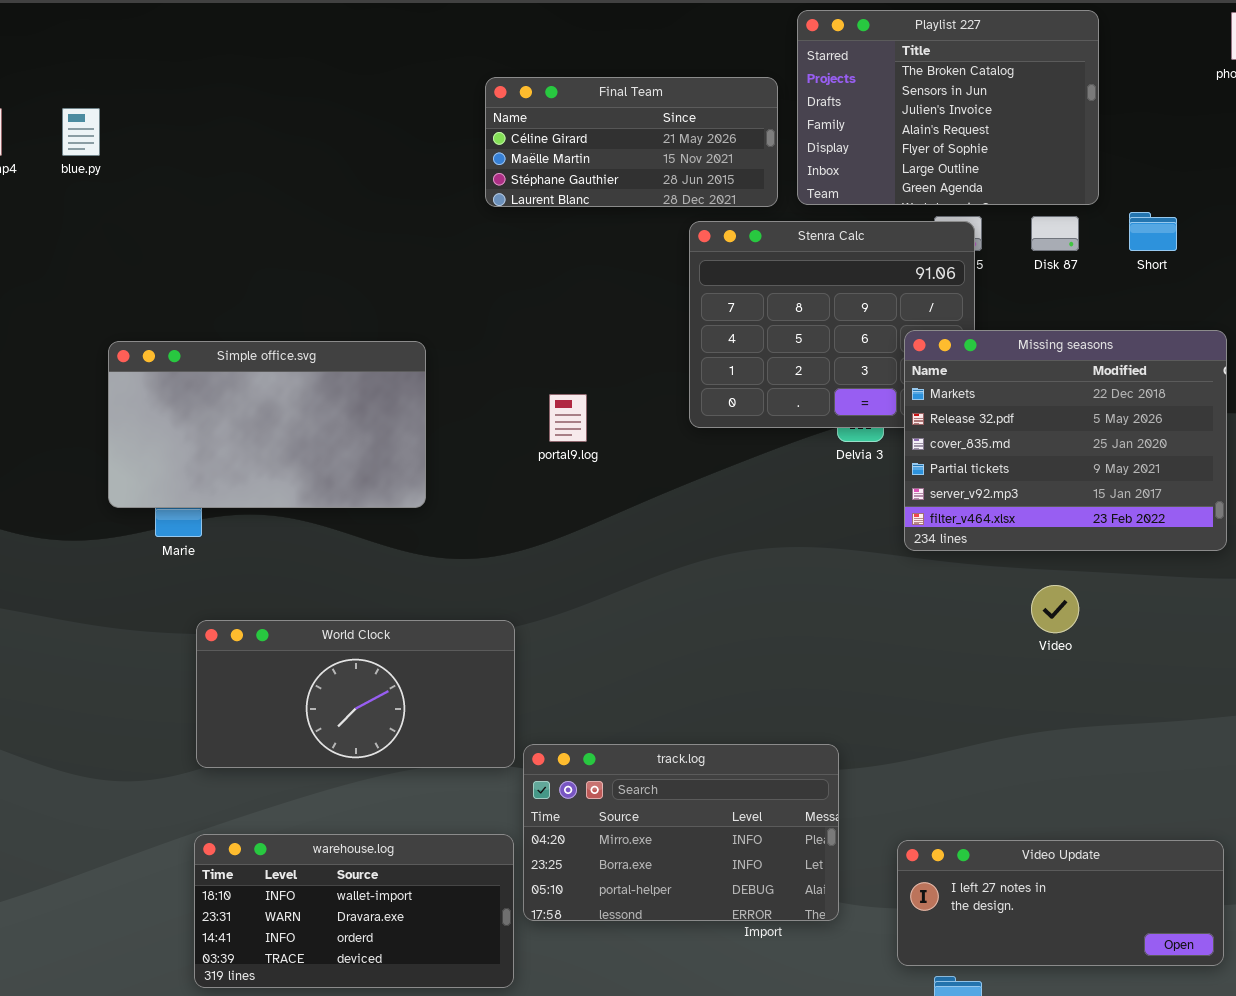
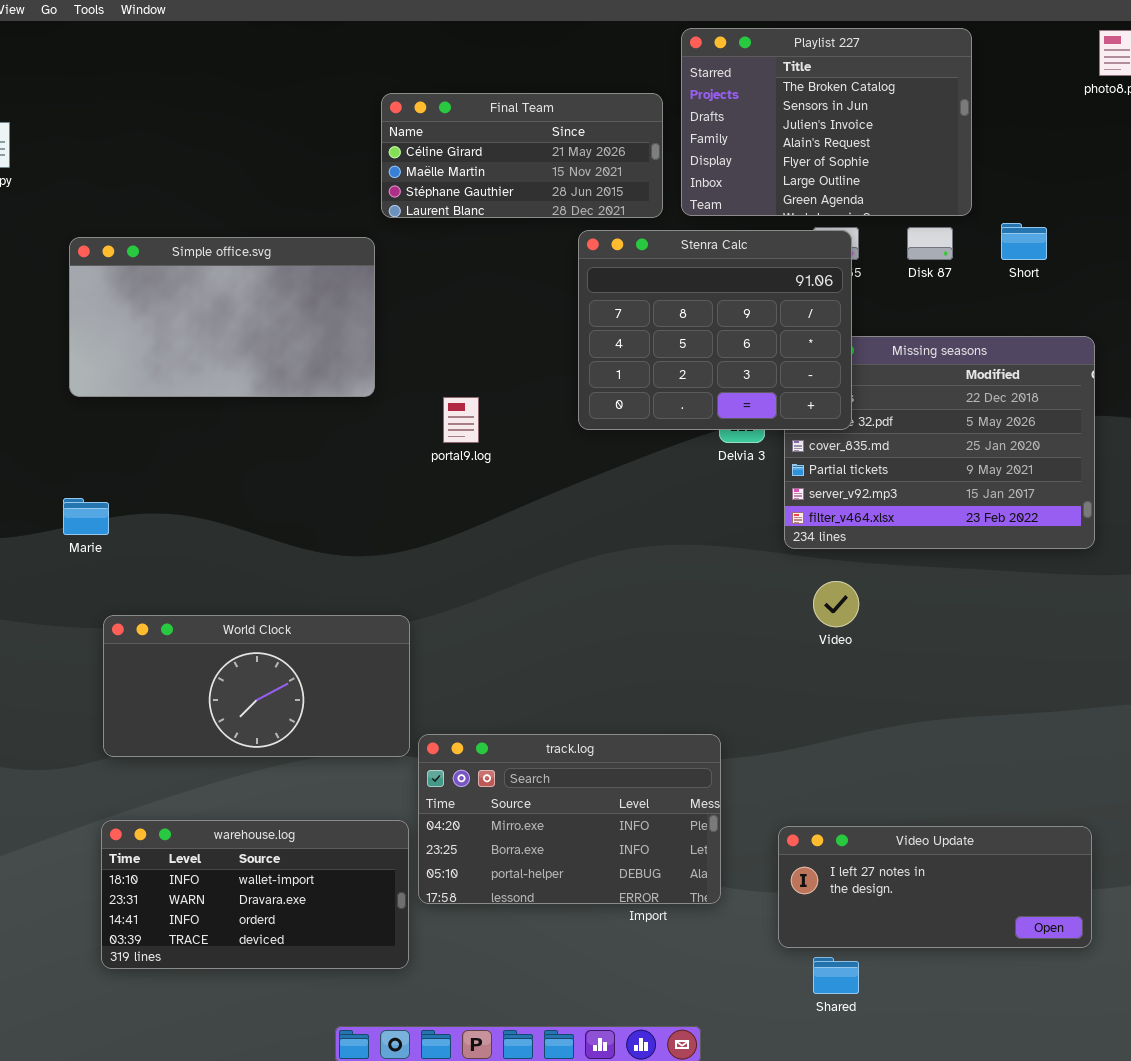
Stenra Calc: [689,221,975,428] -> [578,230,852,430], raised
Simple office.svg: [108,341,426,508] -> [69,237,375,397], moved
Video: [1031,585,1079,633] -> [813,581,859,627], moved

